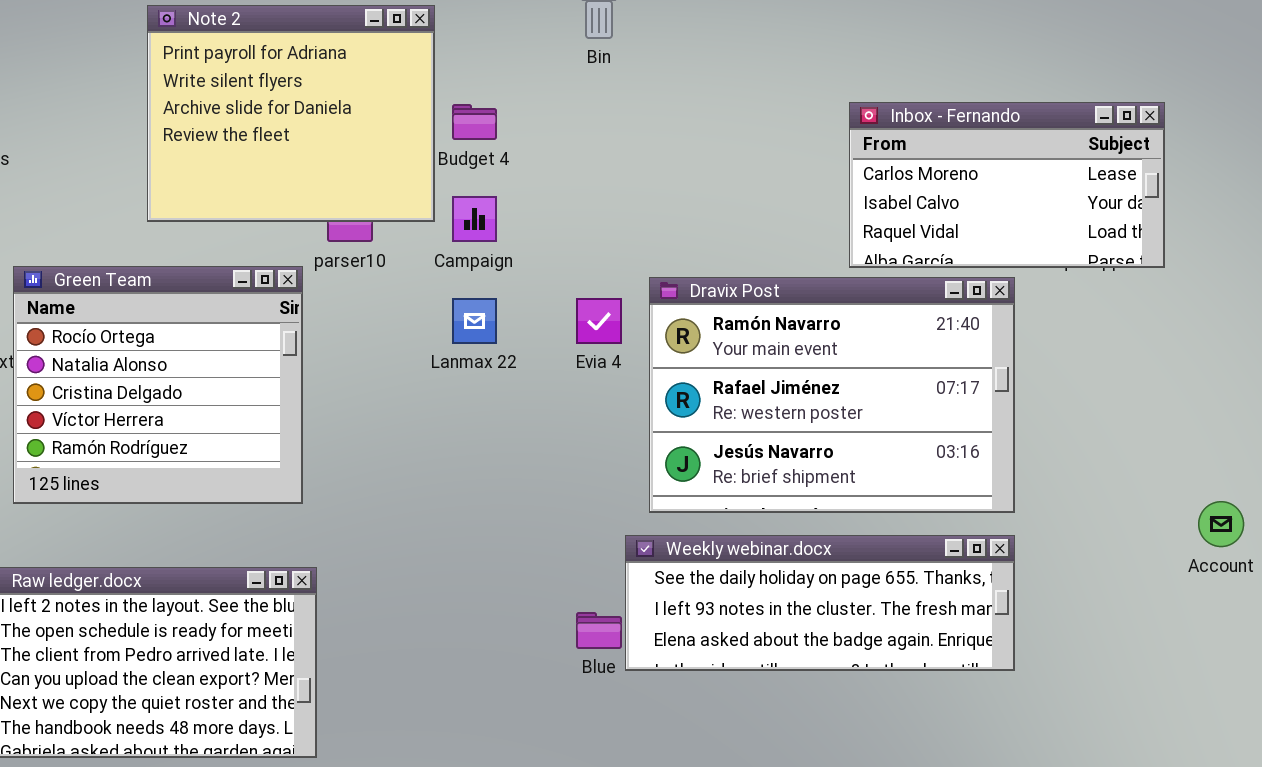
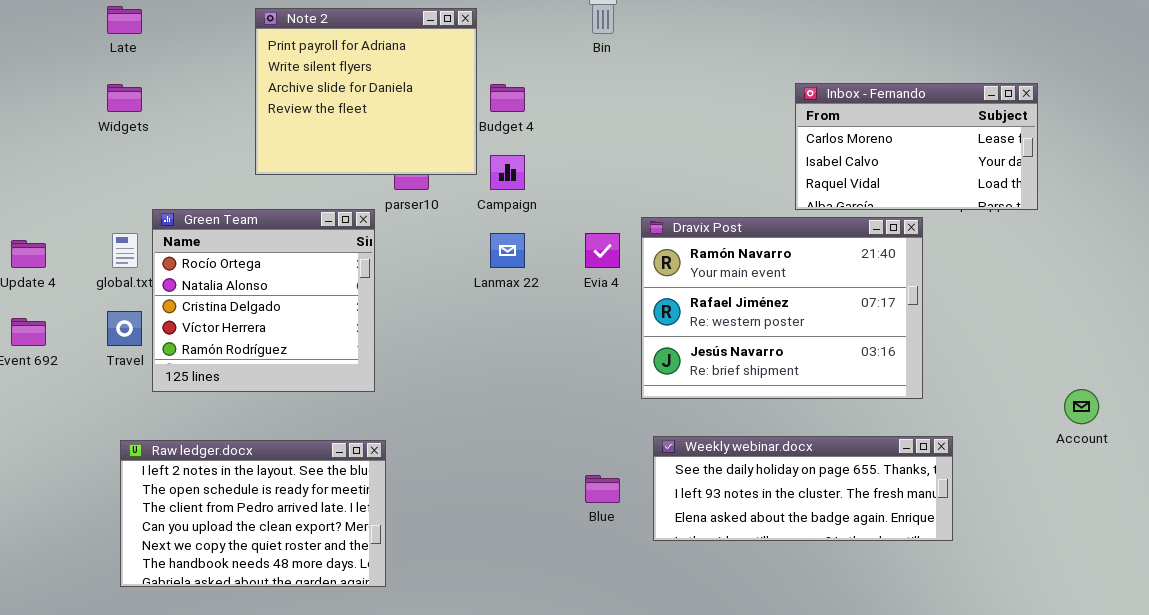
Weekly webinar.docx: [625,535,1015,671] -> [653,436,953,541], moved

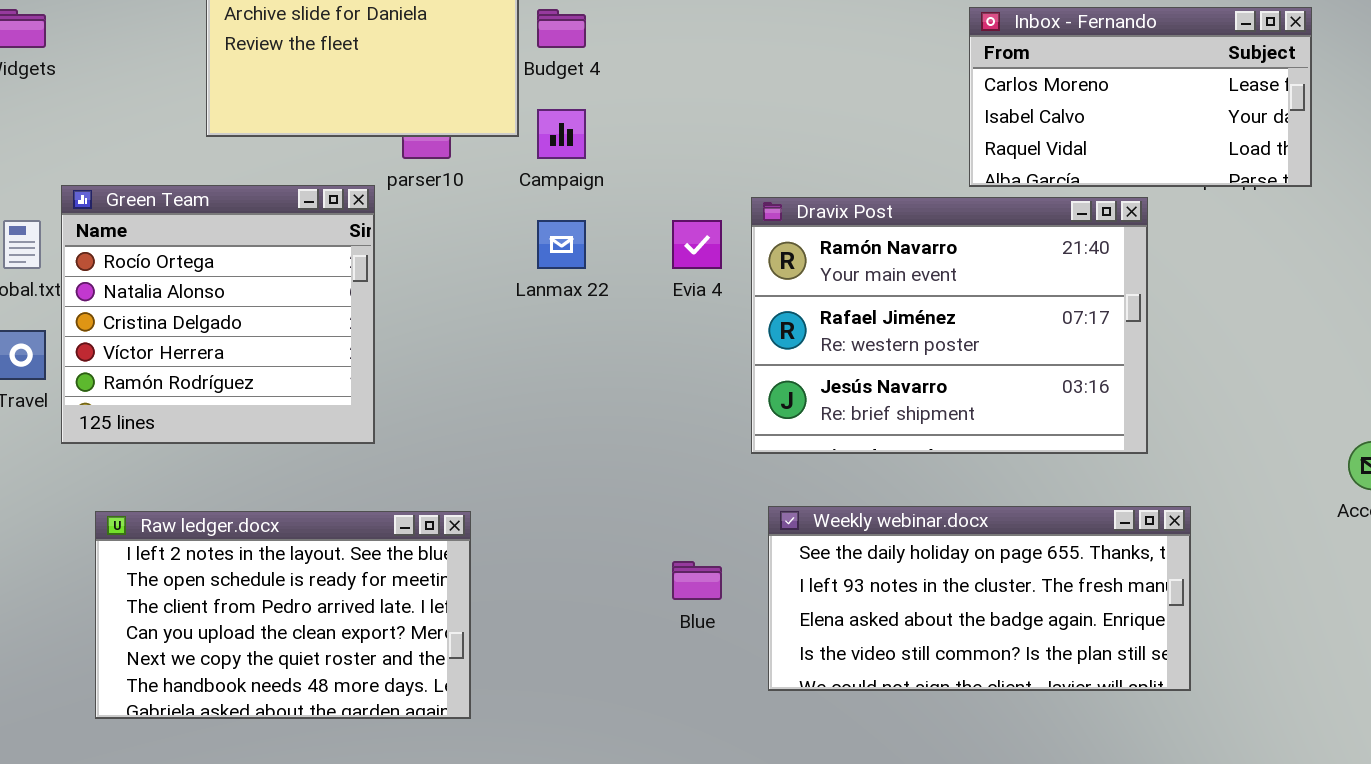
Weekly webinar.docx: [653,436,953,541] -> [768,506,1191,691], resized
Raw ledger.docx: [120,440,386,587] -> [95,511,471,719], moved

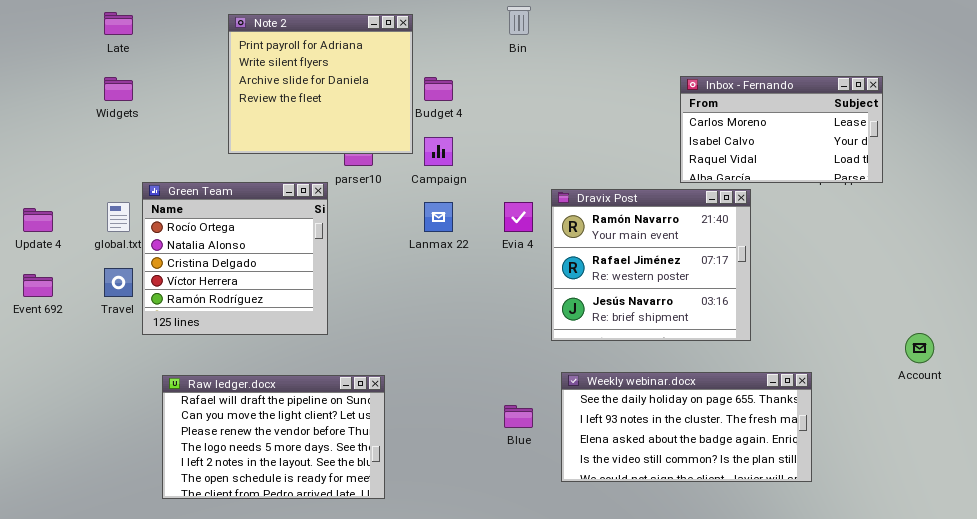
Dravix Post: [751,197,1148,454] -> [551,189,751,341], resized
Raw ledger.docx: [95,511,471,719] -> [162,375,385,499], scrolled up 4 rows

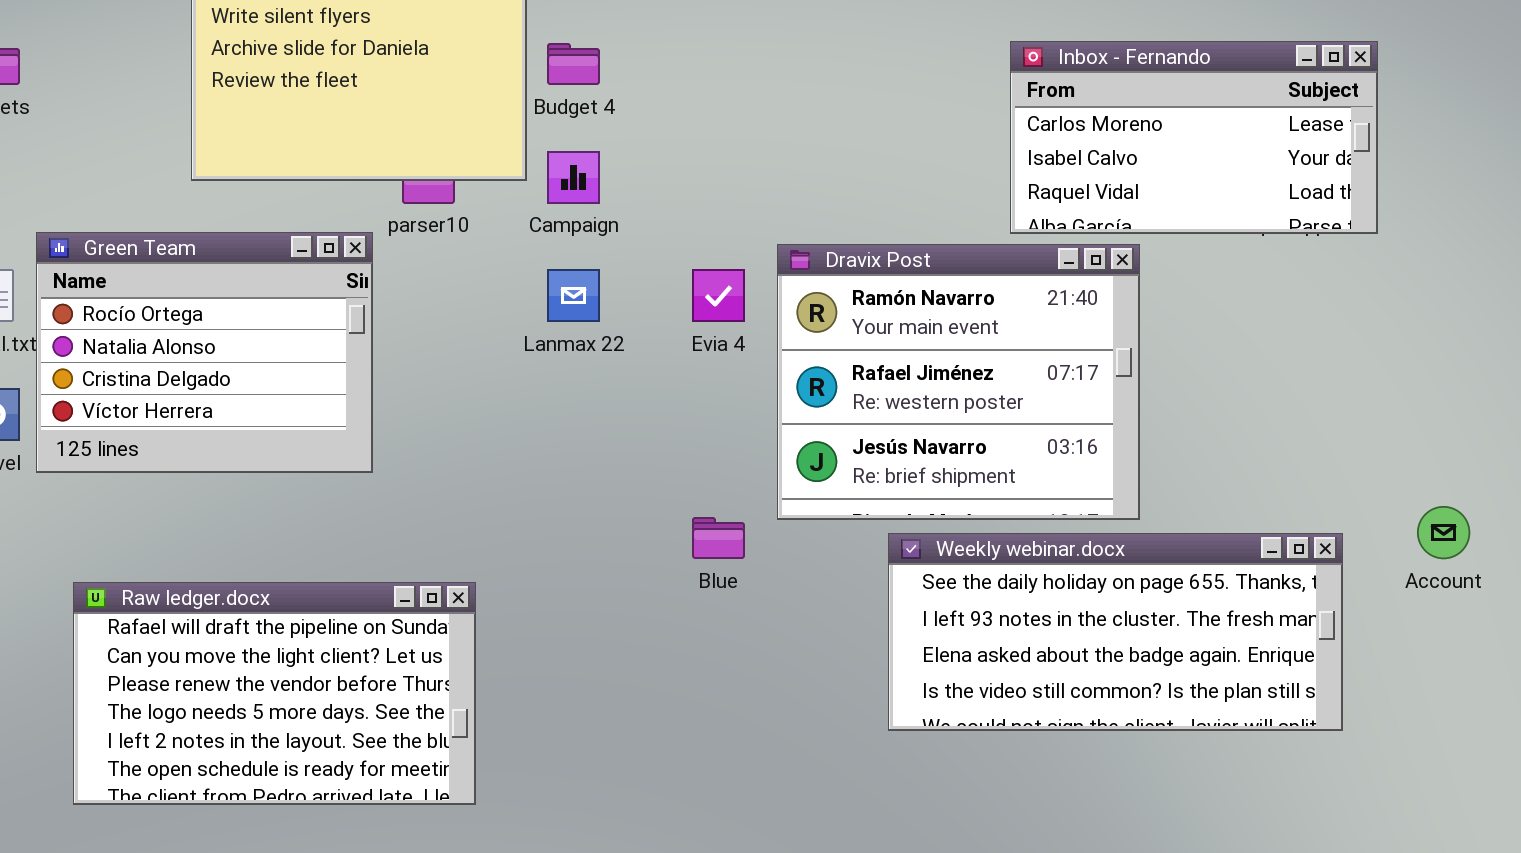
Green Team: [142,182,328,335] -> [36,232,373,473], resized
Weekly webinar.docx: [561,372,812,482] -> [888,533,1343,731], moved
Blue: [504,405,533,428] -> [692,517,745,559], moved

